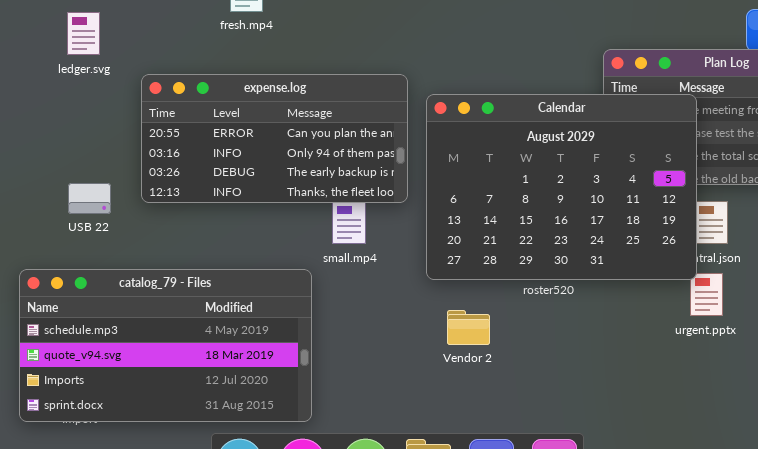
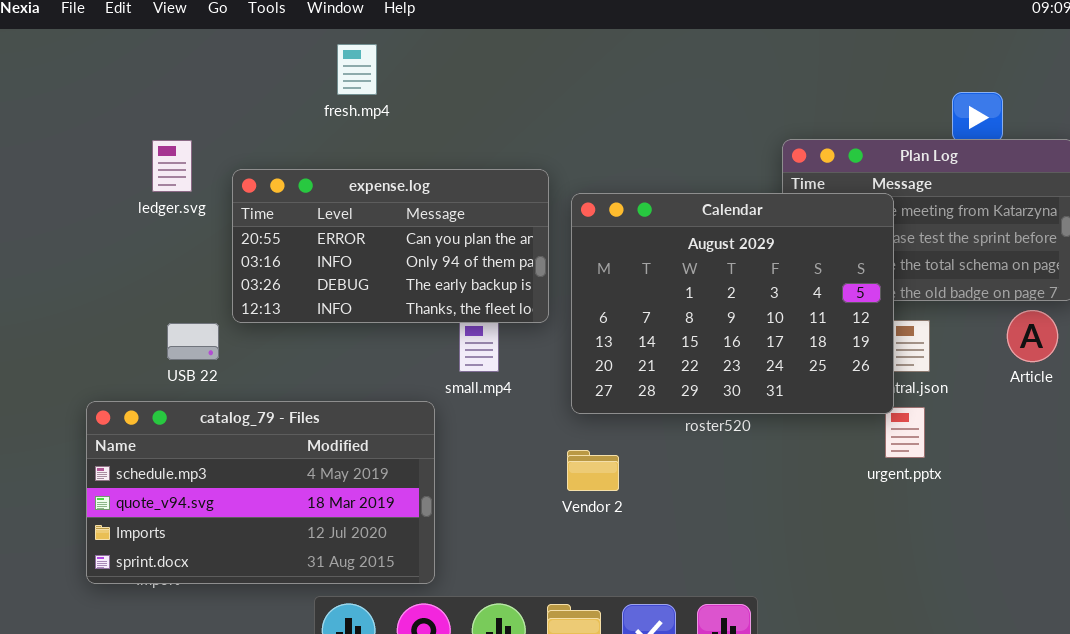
ledger.svg: [67,12,100,55] -> [152,140,192,192], moved
USB 22: [68,183,111,214] -> [167,323,219,360], moved
Vendor 2: [447,310,490,345] -> [567,450,619,491], moved

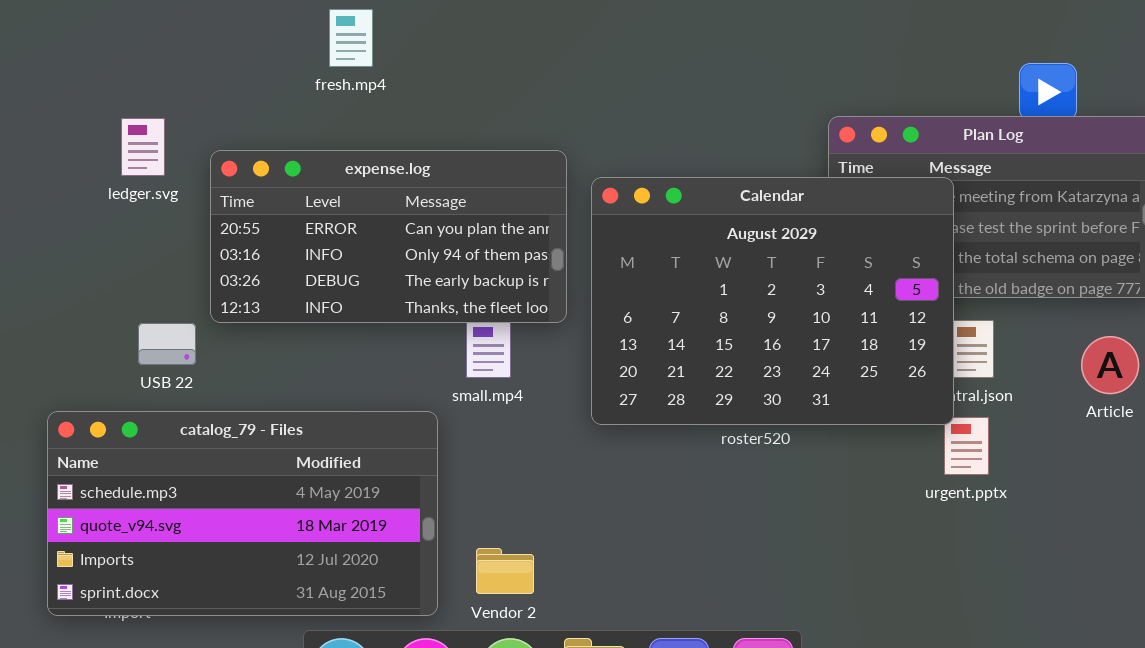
Article: [1007,310,1058,362] -> [1081,336,1139,394], moved
Vendor 2: [567,450,619,491] -> [476,548,534,594], moved

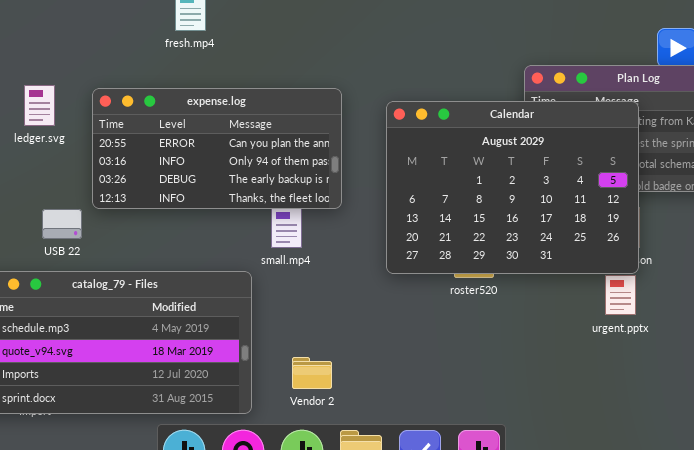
ledger.svg: [121,118,165,176] -> [24,85,55,126], moved
Calendar: [591,177,954,425] -> [386,101,639,274], moved
Vendor 2: [476,548,534,594] -> [292,357,332,389], moved

